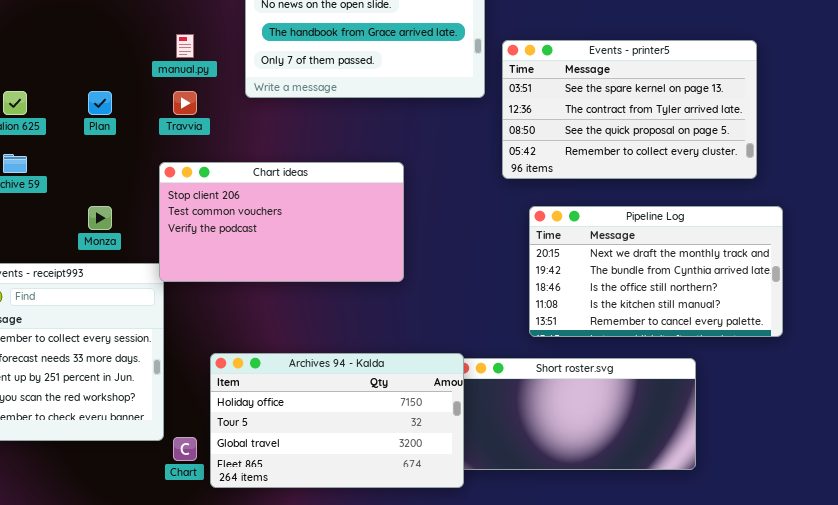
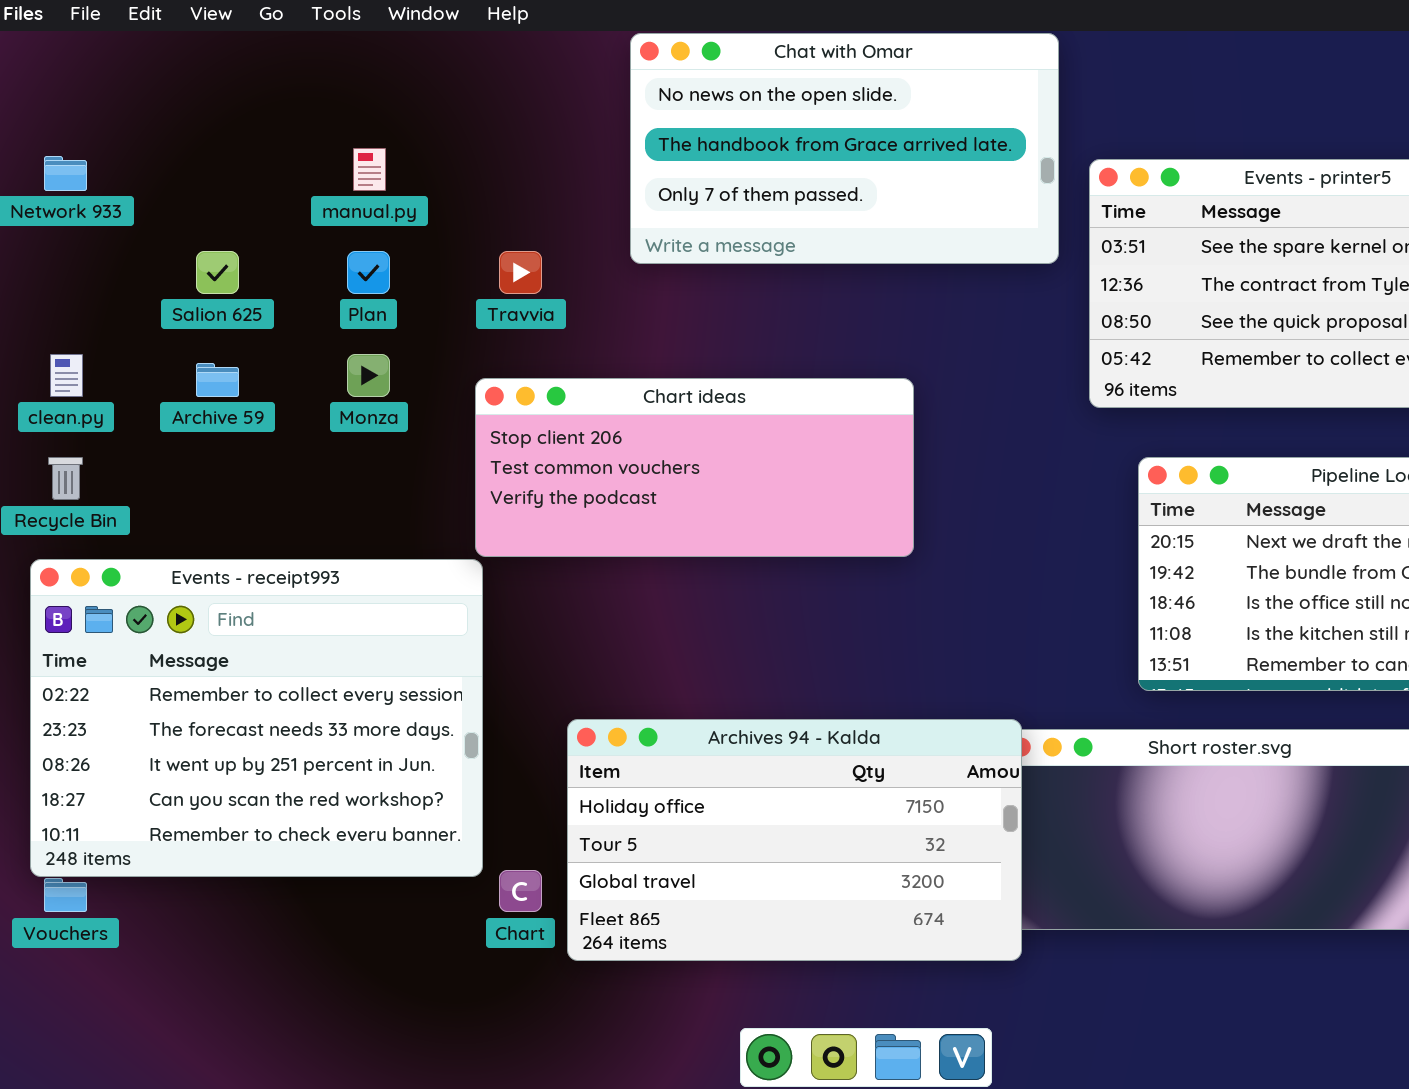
manual.py: [176,34,194,58] -> [353,148,386,191], moved
Chart ideas: [159,162,404,282] -> [475,378,914,557], resized
Monza: [88,206,112,230] -> [347,354,390,397], moved

